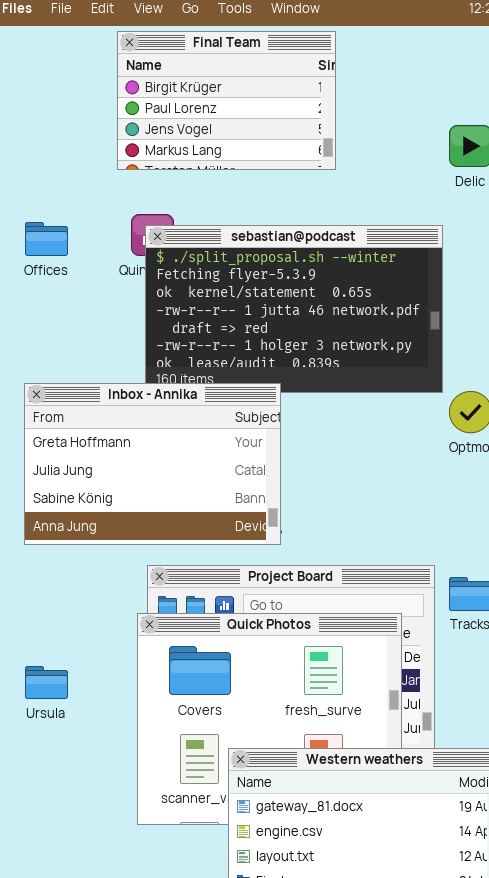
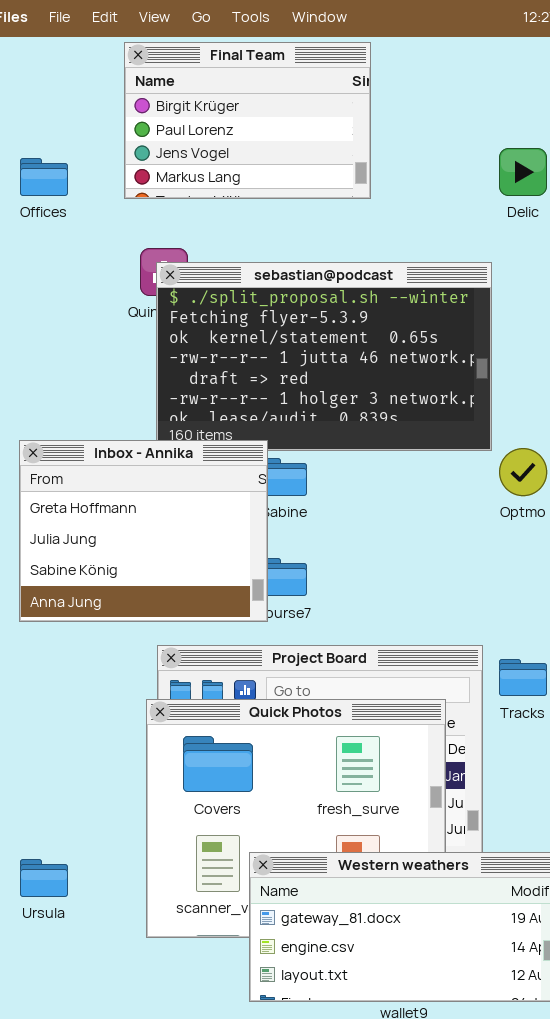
Offices: [25,222,68,256] -> [20,158,68,196], moved
Inbox - Annika: [24,383,281,545] -> [19,440,268,622], resized
Ursula: [25,666,68,699] -> [20,859,68,897], moved

